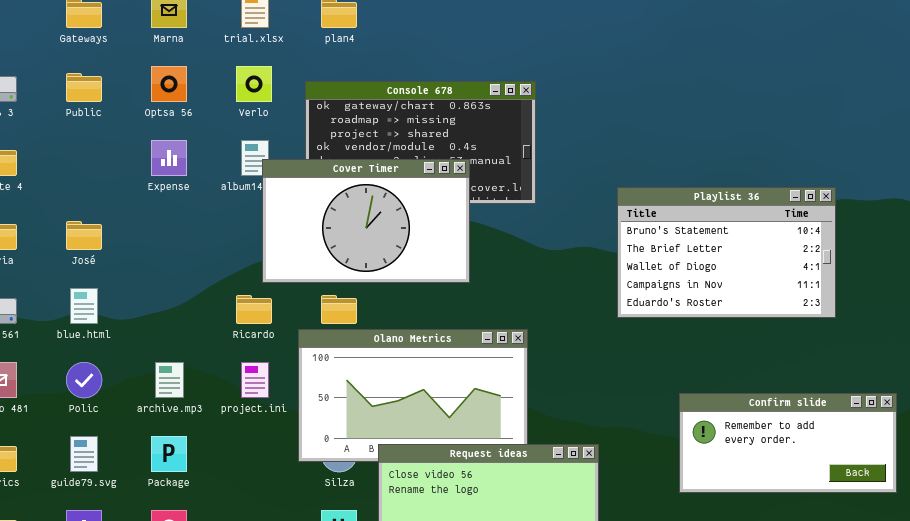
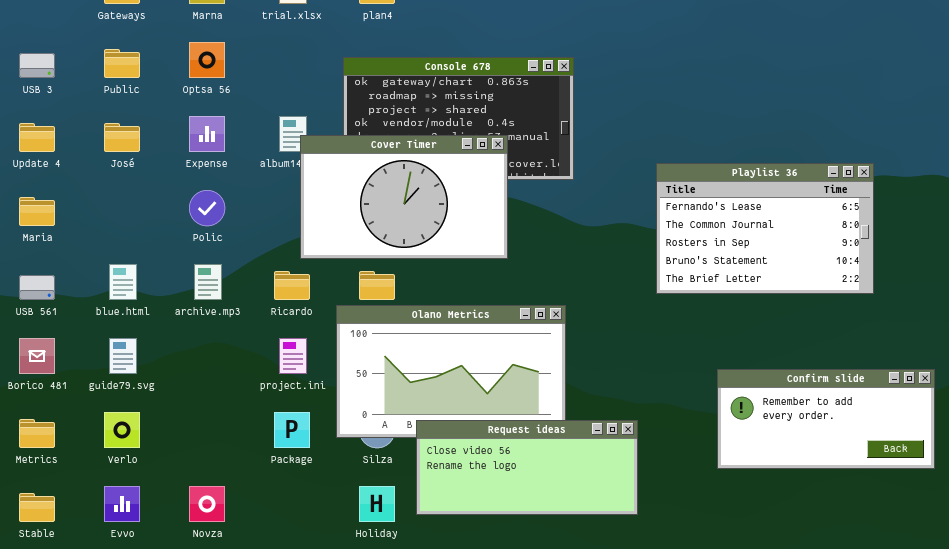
Verlo: [236,66,272,102] -> [104,412,140,448], moved
Playlist 36: [617,187,836,318] -> [656,163,874,294], scrolled up 3 rows
José: [66,221,102,250] -> [104,123,140,152], moved
Polic: [66,362,102,398] -> [189,190,225,226], moved
archive.mp3: [155,362,184,398] -> [194,264,222,300], moved
guide79.svg: [70,436,98,472] -> [109,338,137,374], moved
Package: [151,436,187,472] -> [274,412,310,448], moved

